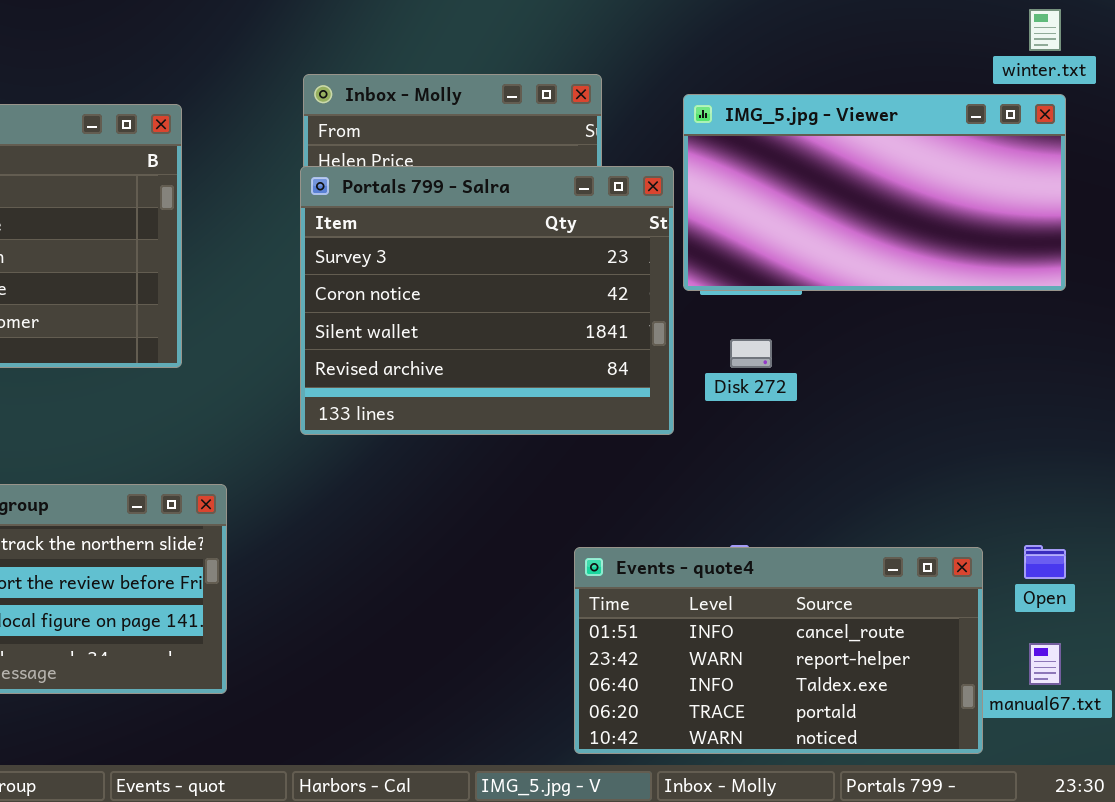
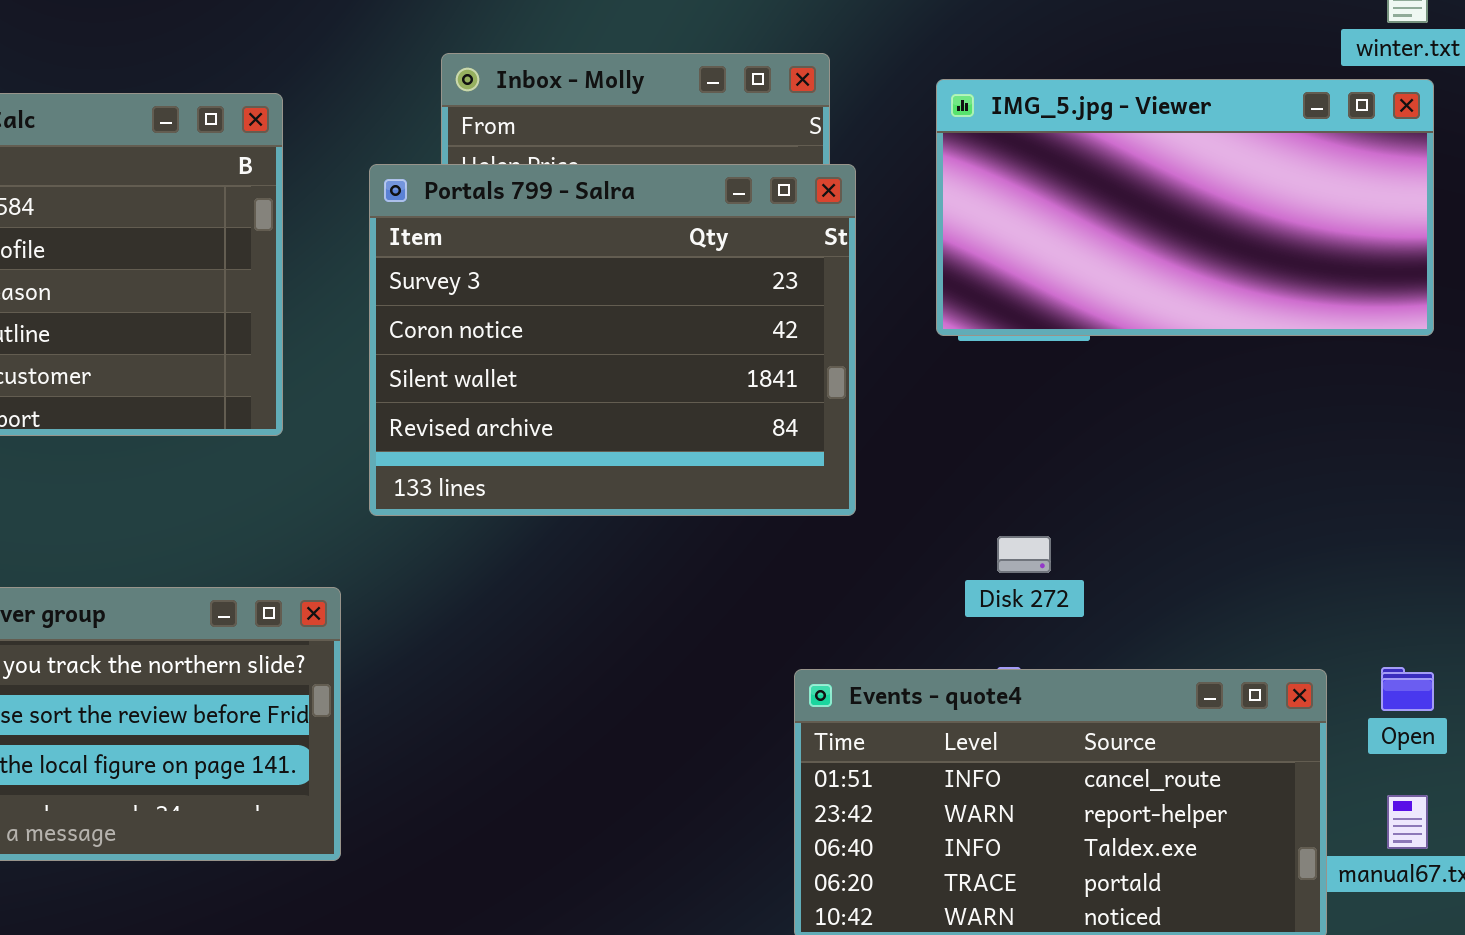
Portals 799 - Salra: [300,166,674,435] -> [369,164,856,516], moved
Disk 272: [730,339,772,368] -> [997,536,1051,573], moved

